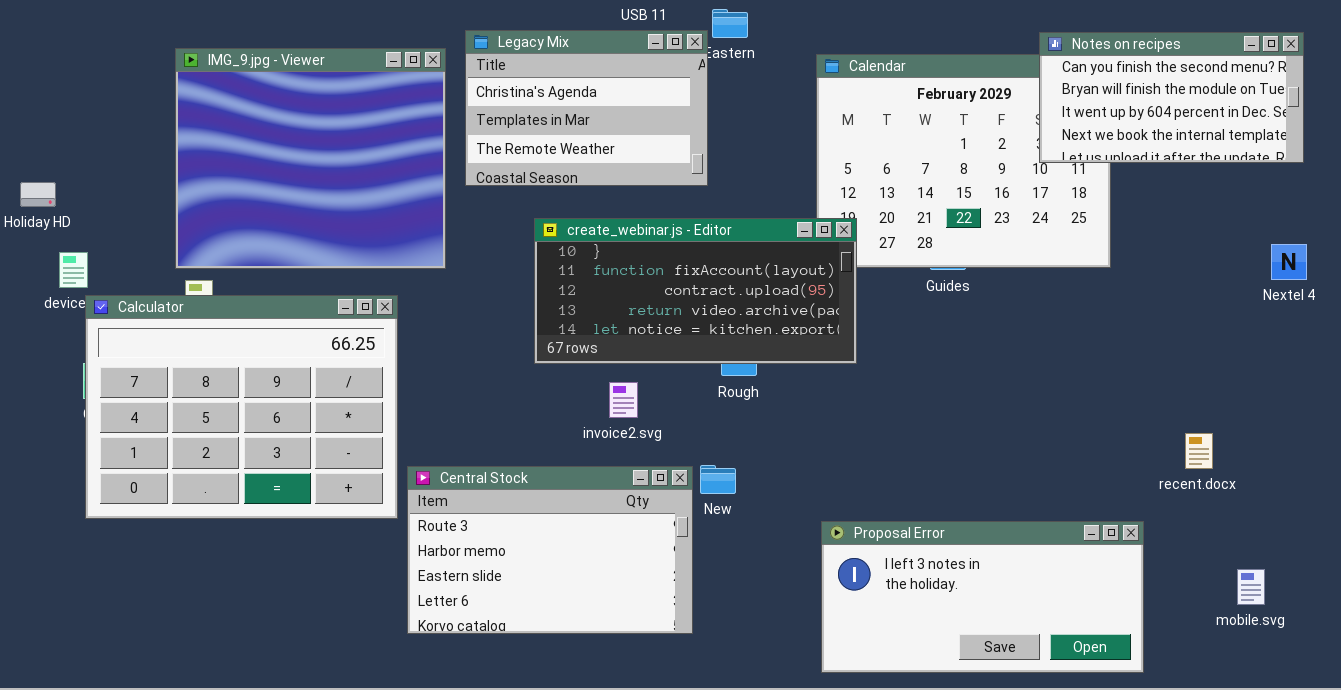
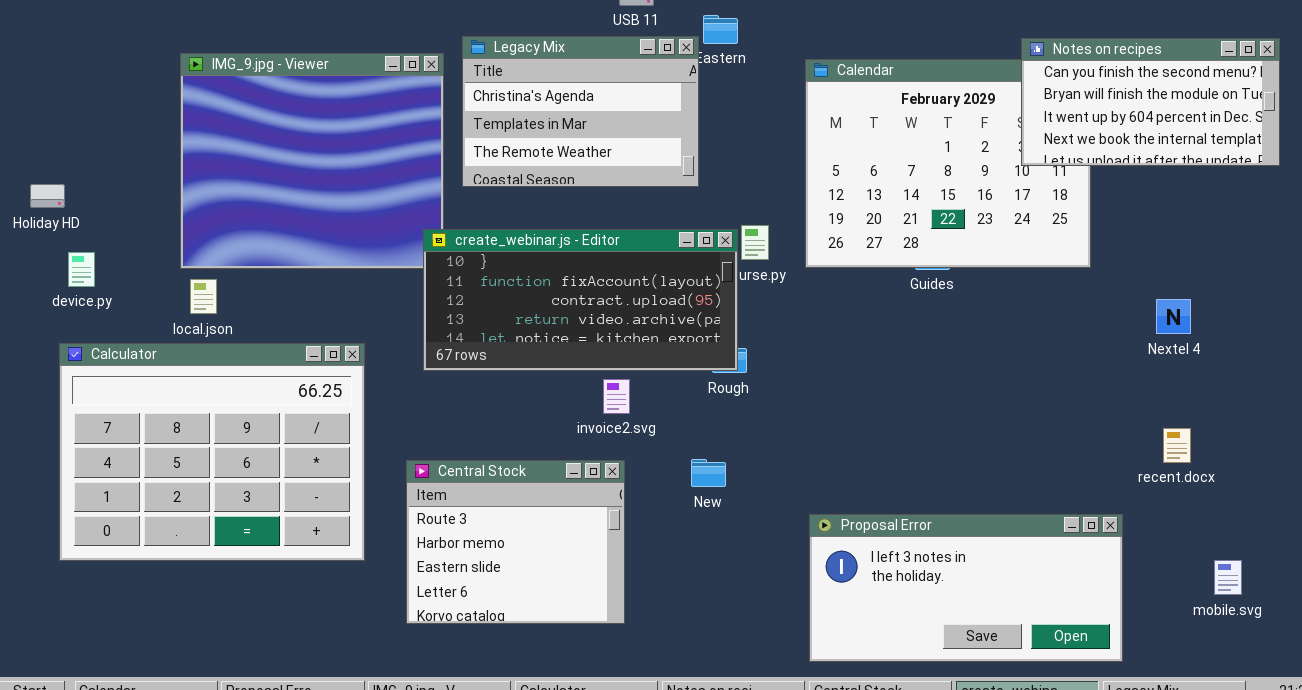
create_webinar.js - Editor: [534,218,857,364] -> [423,229,738,371], moved
Nextel 4: [1271,244,1307,280] -> [1156,299,1191,334], moved
Calculator: [85,295,398,519] -> [59,343,365,561], moved
Central Stock: [407,466,693,634] -> [406,460,625,624], resized

